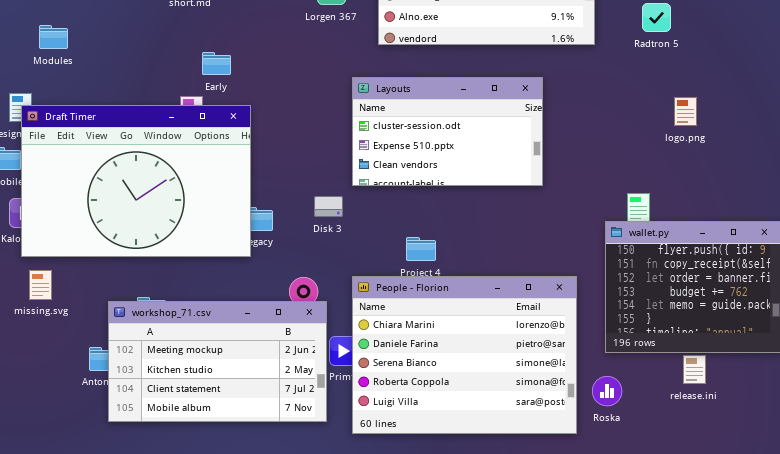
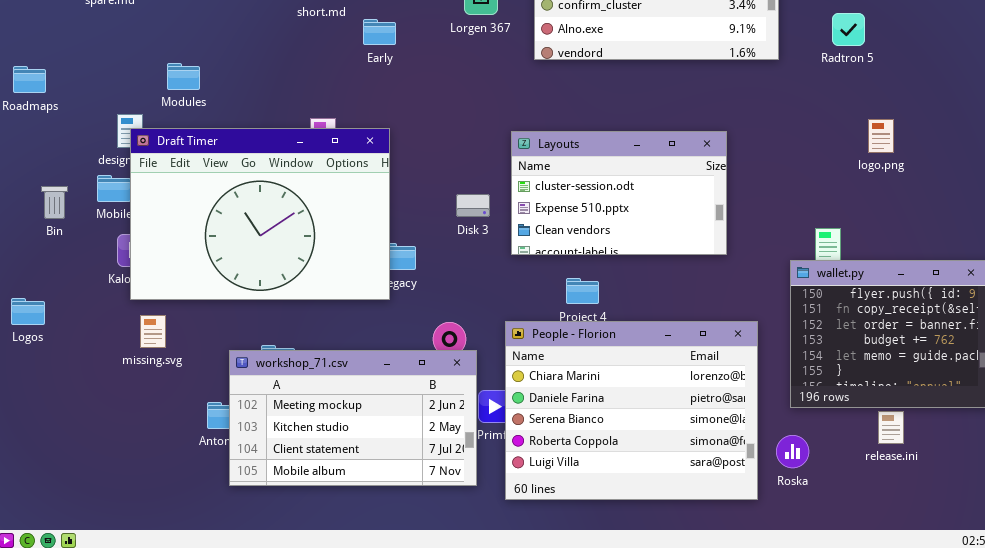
Modules: [39,25,68,49] -> [167,63,200,90], moved
Early: [202,52,231,75] -> [363,19,396,45], moved
Layouts: [352,77,543,186] -> [511,131,727,255], moved
Disk 3: [314,196,343,217] -> [456,194,490,217], moved

